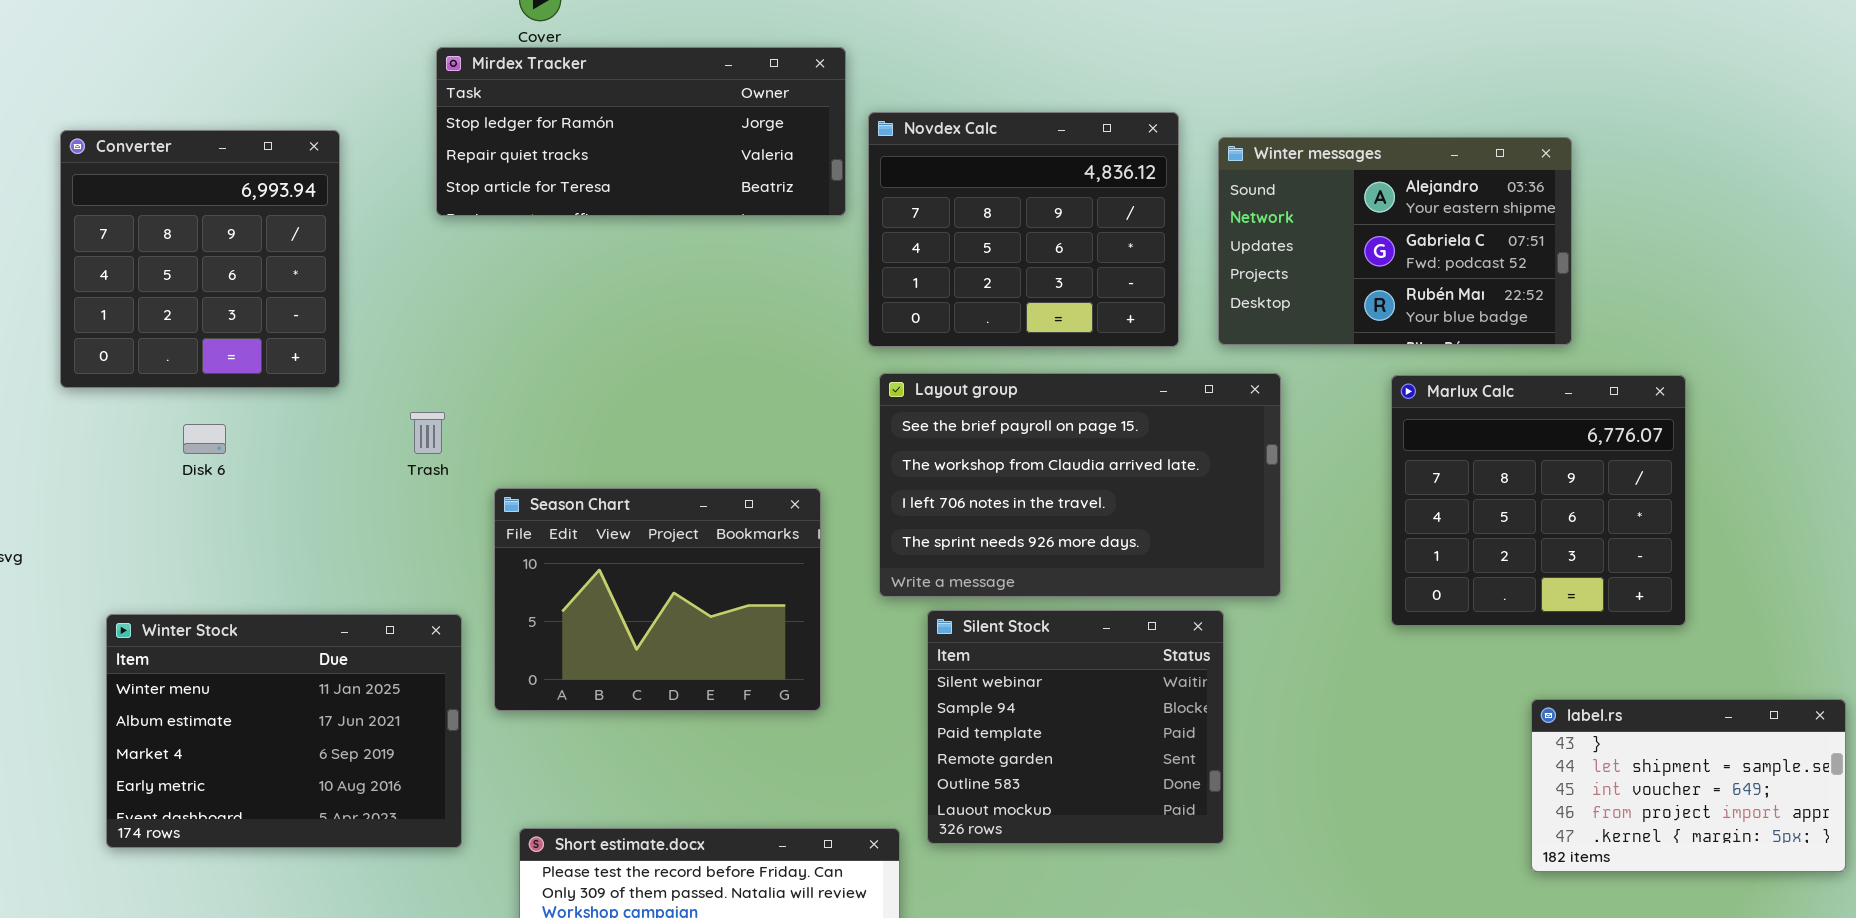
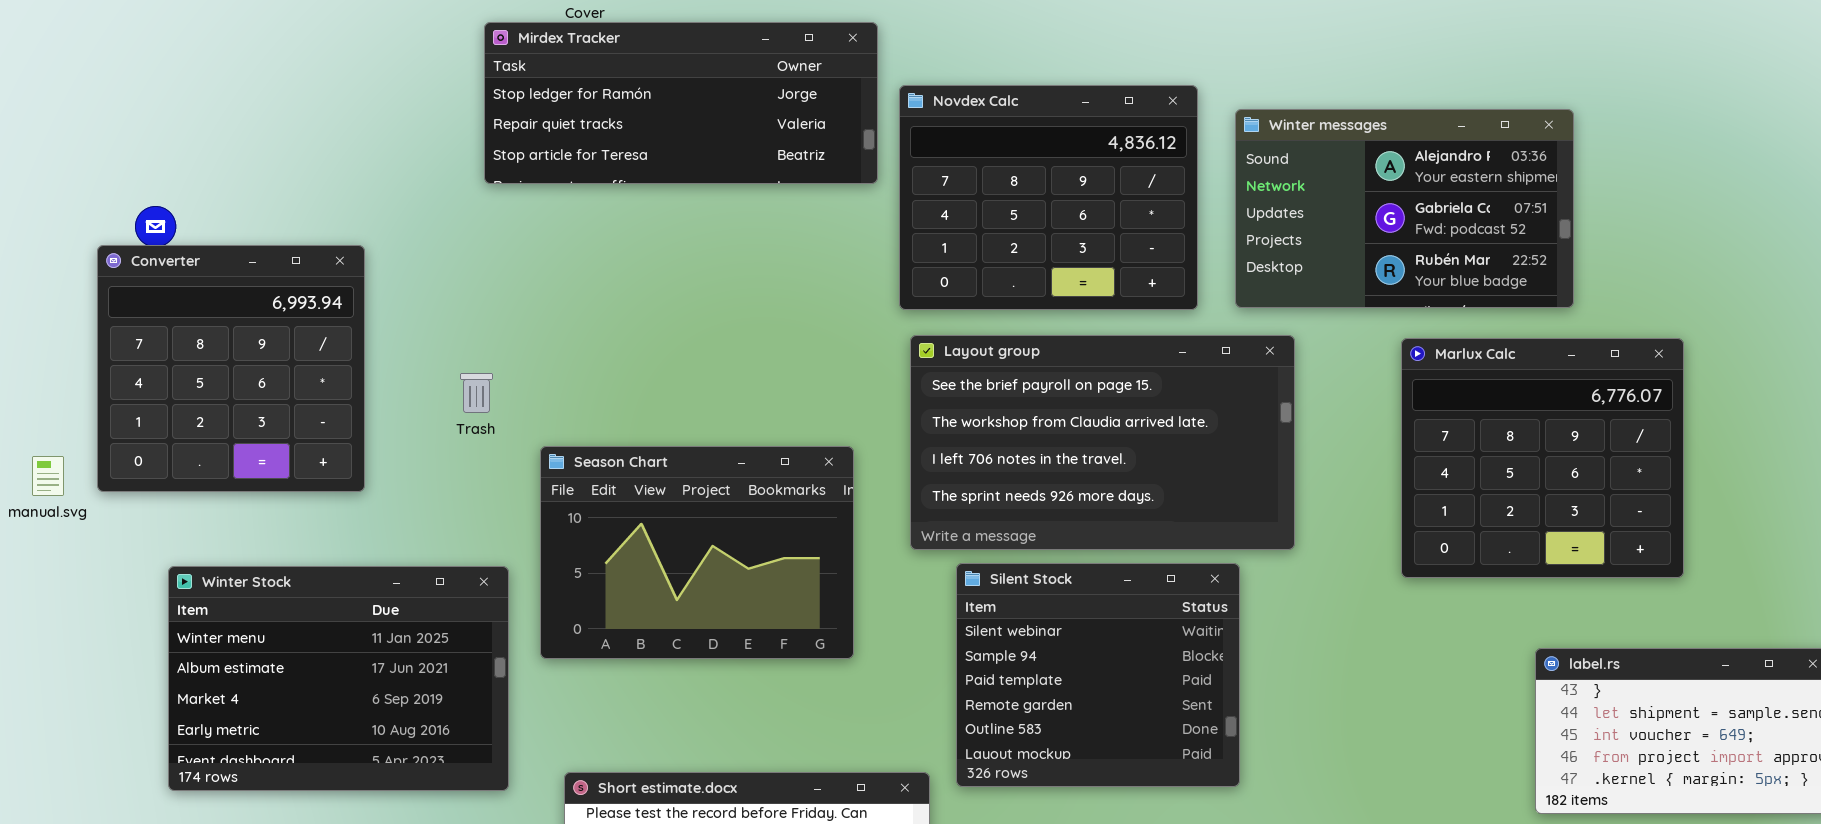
Converter: [60,130,340,388] -> [97,245,365,492], moved

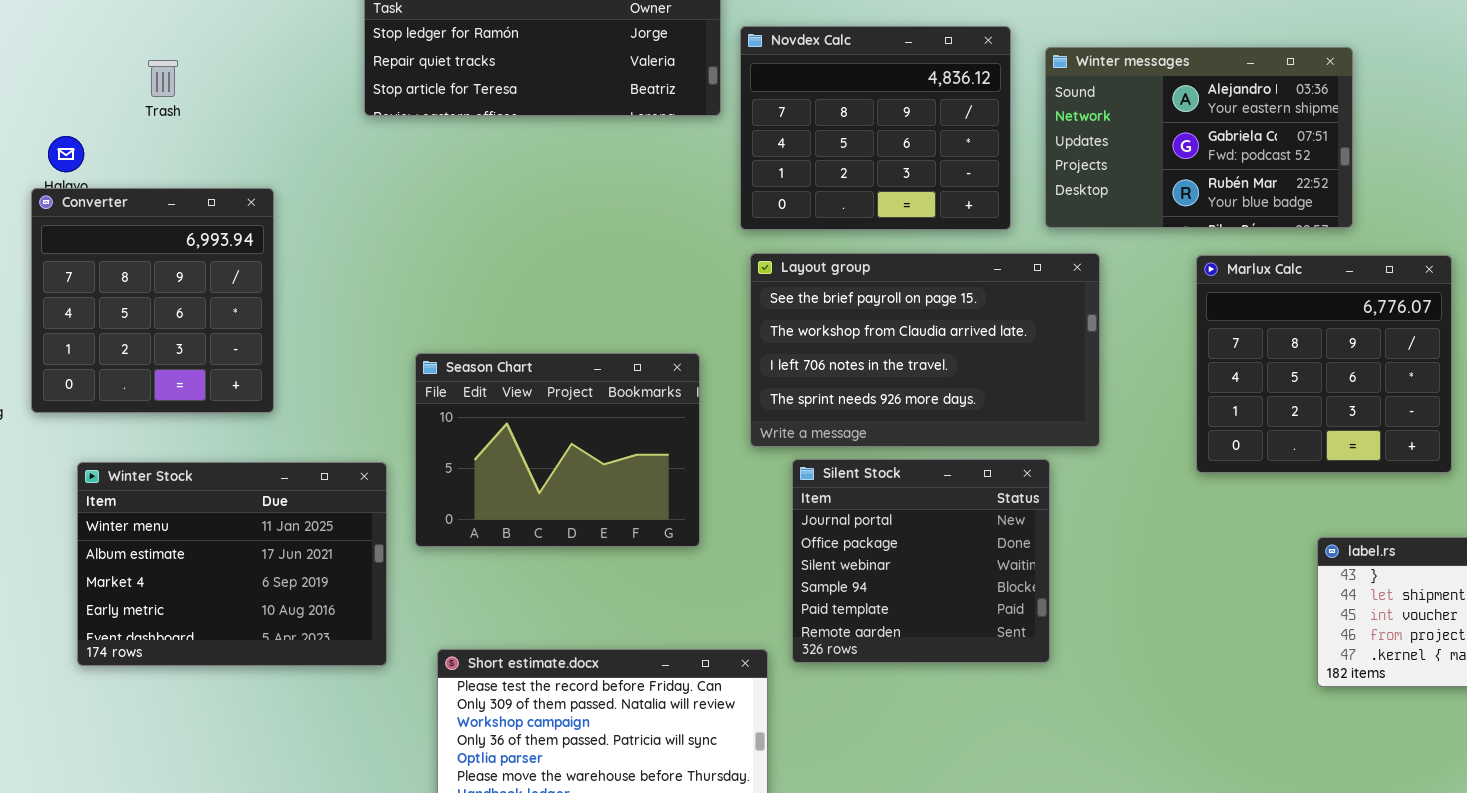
Converter: [97,245,365,492] -> [31,188,274,413], moved
Trash: [460,373,493,413] -> [148,60,178,97], moved
Silent Stock: [956,563,1240,787] -> [792,459,1050,663], scrolled up 2 rows

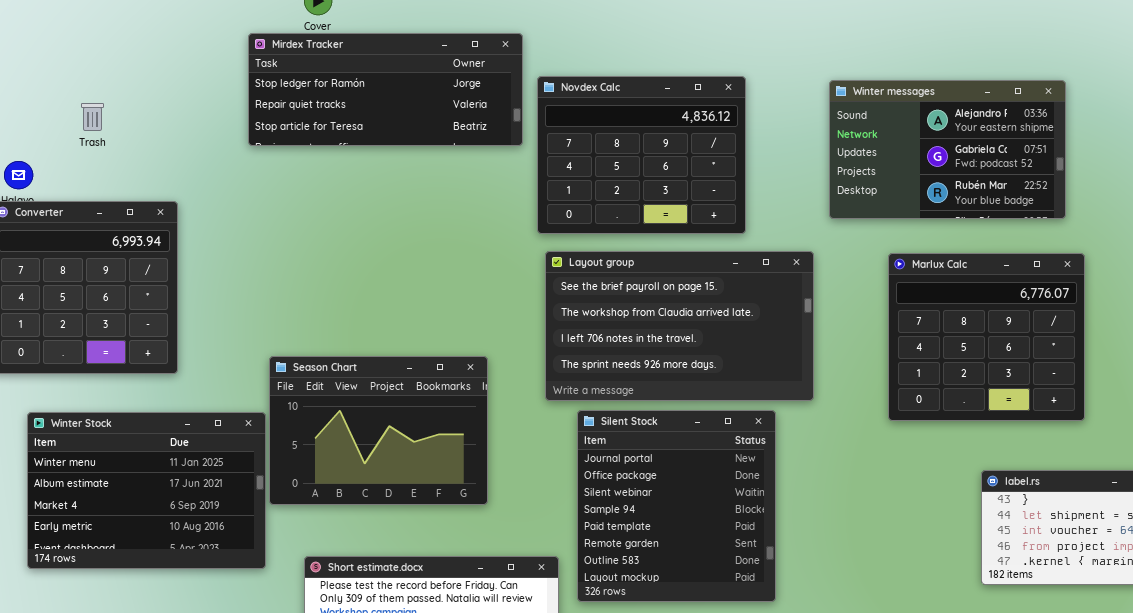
Winter messages: [1045,47,1353,228] -> [829,80,1066,219], moved
Season Chart: [415,353,700,547] -> [269,356,488,505], moved
Silent Stock: [792,459,1050,663] -> [577,410,776,602], resized

